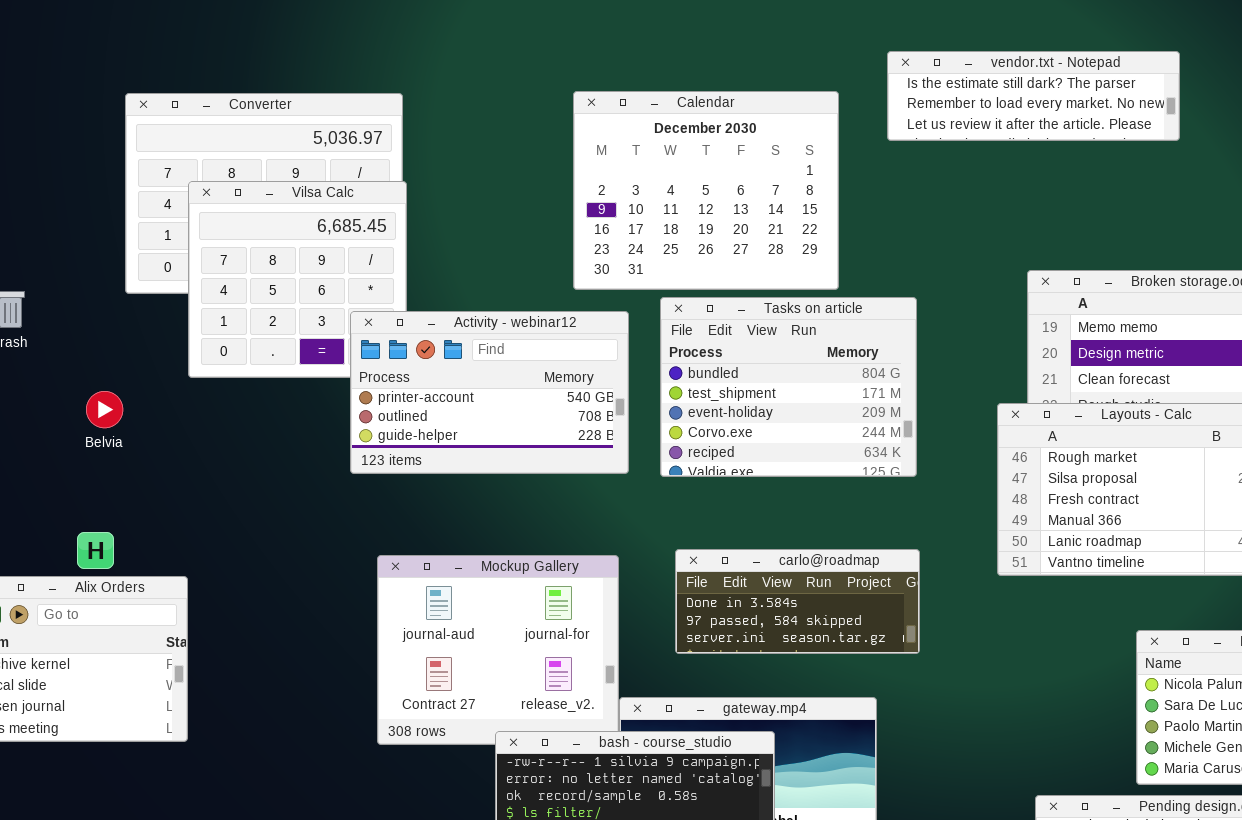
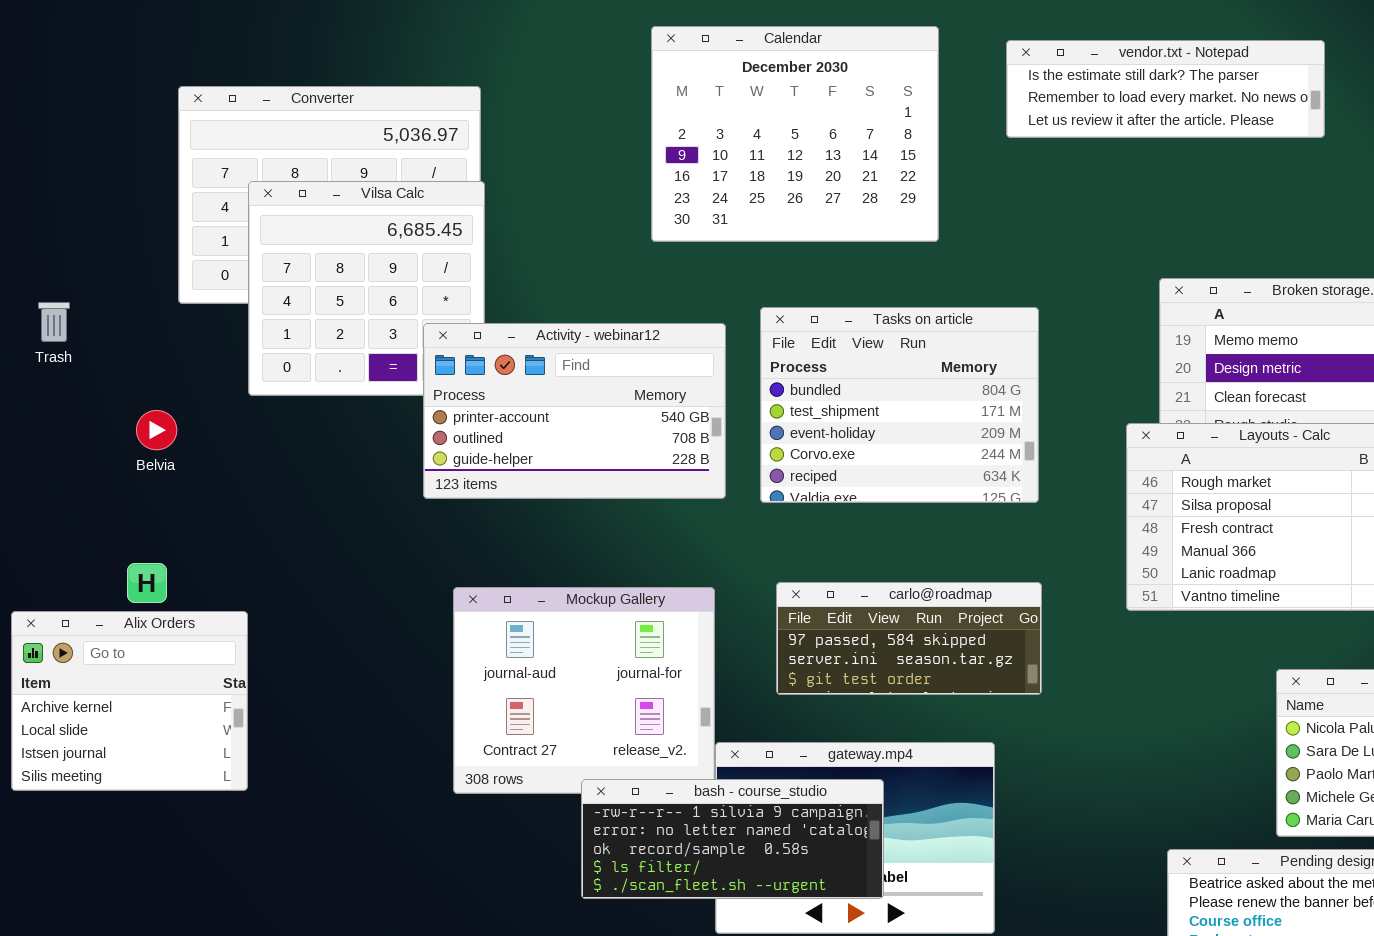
Calendar: [573,91,839,290] -> [651,26,939,242], moved
carlo@roadmap: [675,549,920,654] -> [776,582,1042,695], scrolled down 1 row

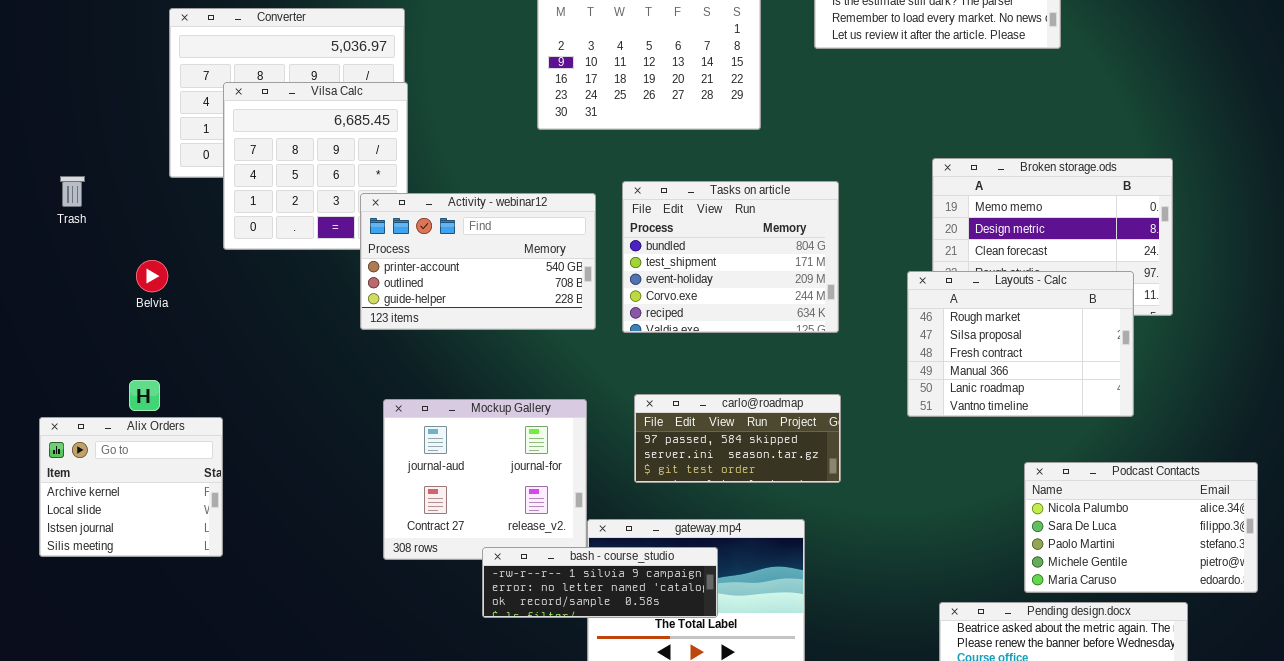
bash - course_studio: [581,779,884,899] -> [482,547,718,618], resized

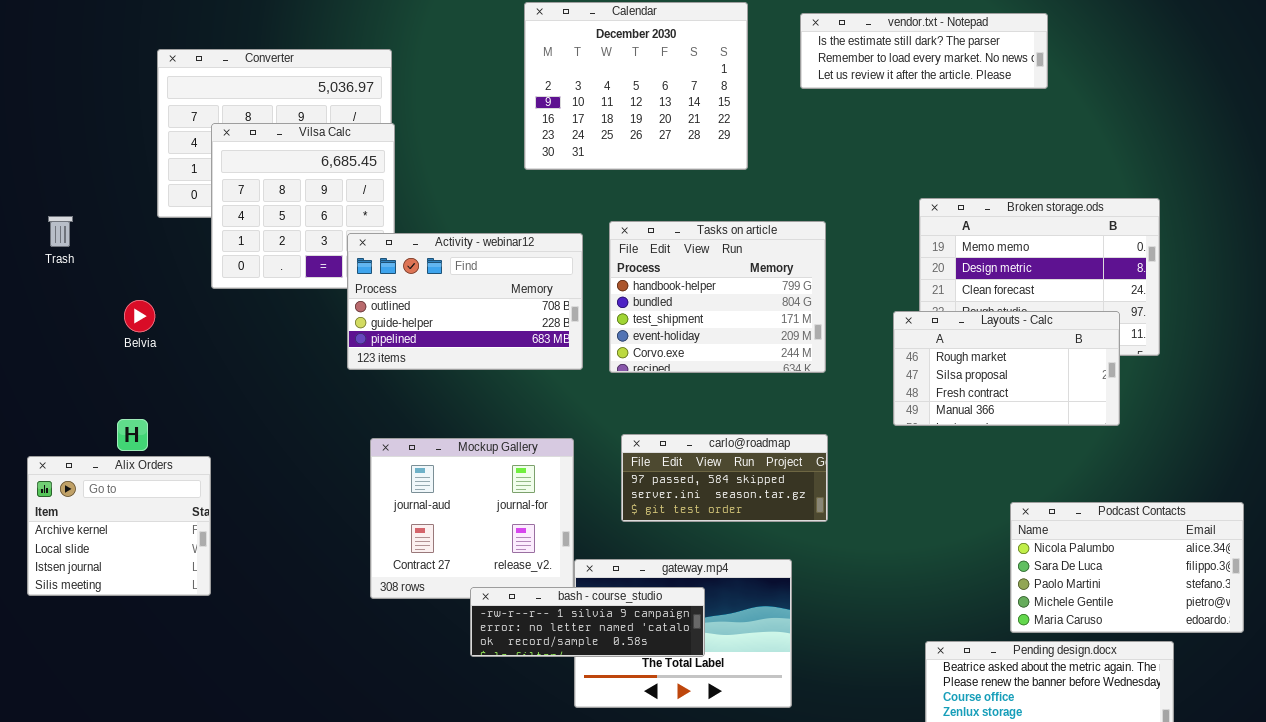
Tasks on article: [622,181,839,333] -> [609,221,826,373], scrolled up 1 row
Activity - webinar12: [360,193,596,330] -> [347,233,583,370], scrolled down 1 row
Layouts - Calc: [907,271,1134,417] -> [893,311,1120,426], resized

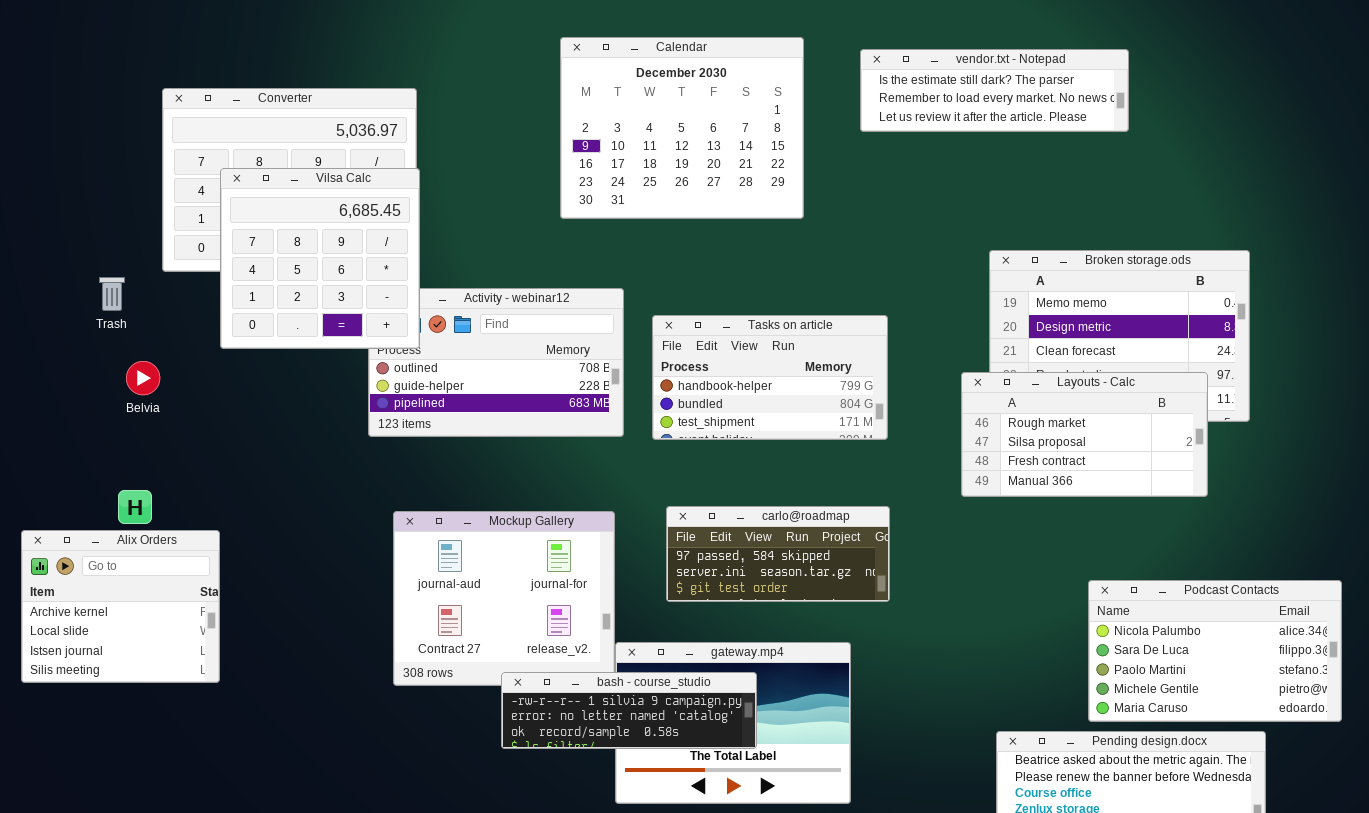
Vilsa Calc: [211,123,395,289] -> [220,168,420,349], raised
Trash: [48,216,73,247] -> [99,277,125,311], moved
Tasks on article: [609,221,826,373] -> [652,315,888,440], resized

